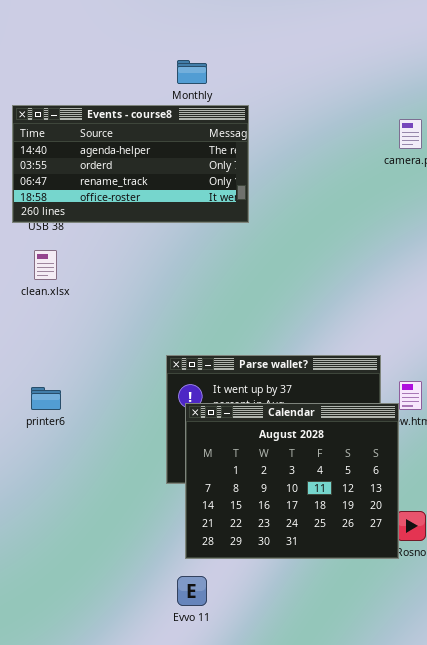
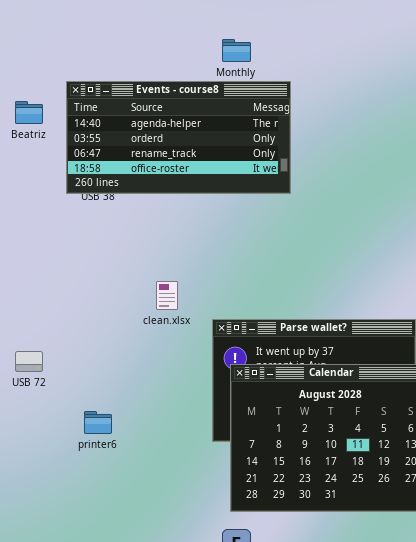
clean.xlsx: [34,250,57,280] -> [156,281,178,310], moved
printer6: [31,387,61,410] -> [84,411,112,434], moved

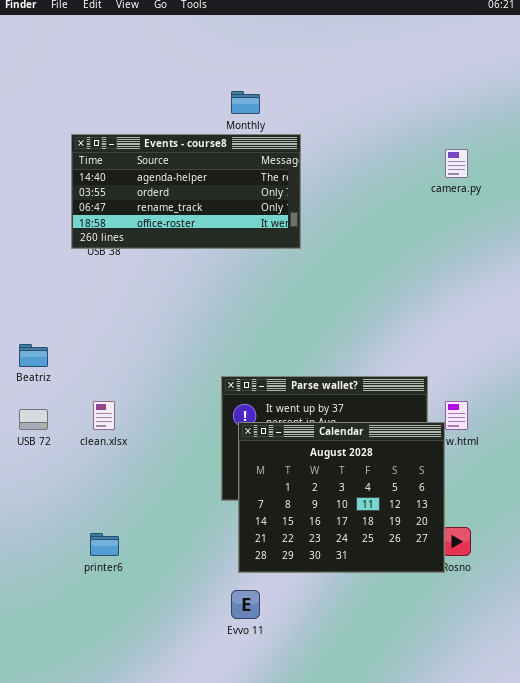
Beatriz: [15,101,43,124] -> [19,344,48,367], moved
clean.xlsx: [156,281,178,310] -> [93,401,115,430], moved
printer6: [84,411,112,434] -> [90,533,119,556], moved

